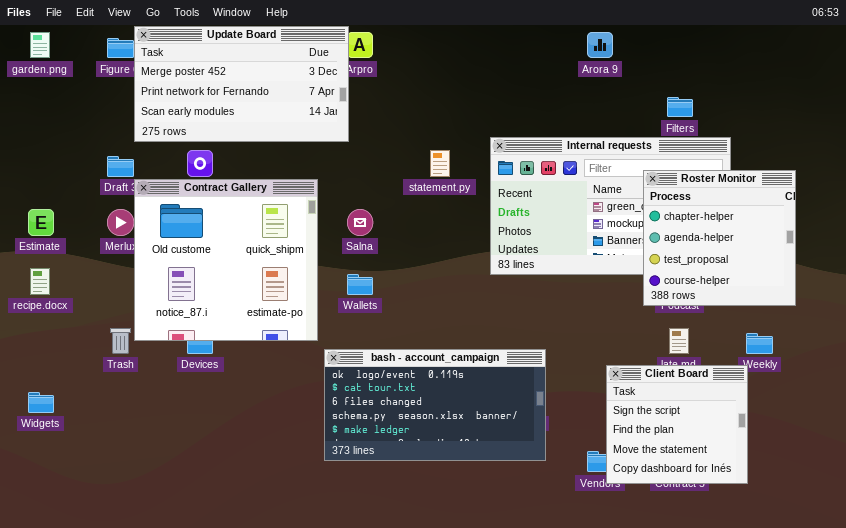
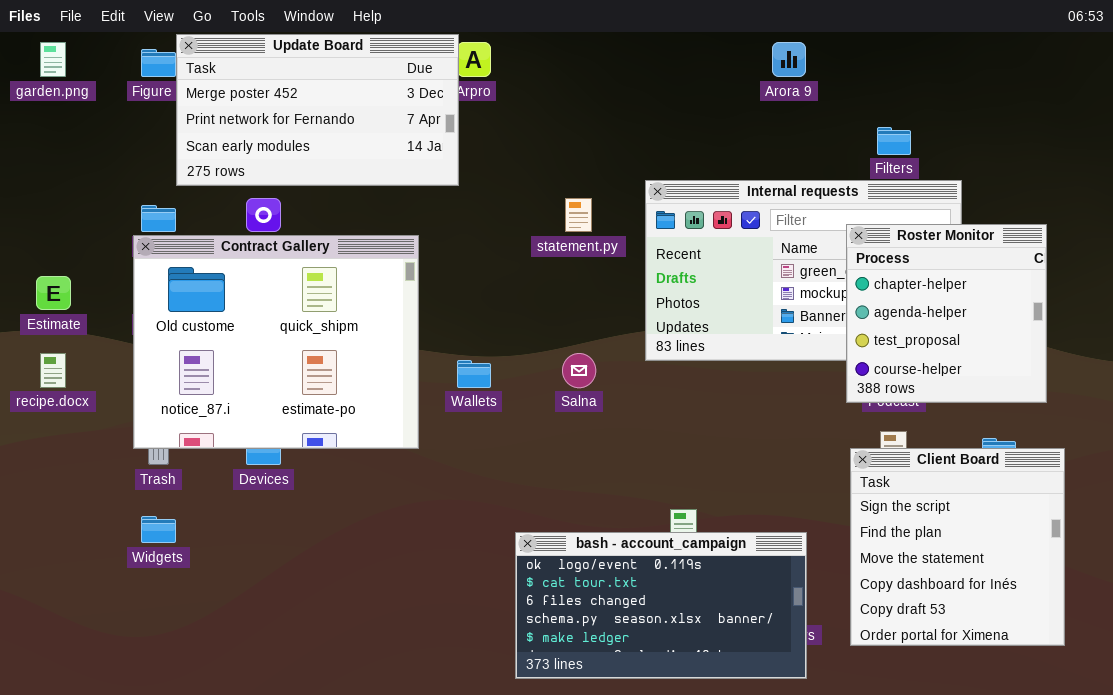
Contract Gallery: [134,179,318,341] -> [133,235,419,449], resized
Salna: [347,209,373,236] -> [562,353,596,388], moved
bash - account_campaign: [324,349,546,461] -> [515,532,807,679], moved
Client Board: [606,365,748,484] -> [850,448,1065,646], moved, resized
Widgets: [28,392,54,413] -> [141,516,176,543], moved

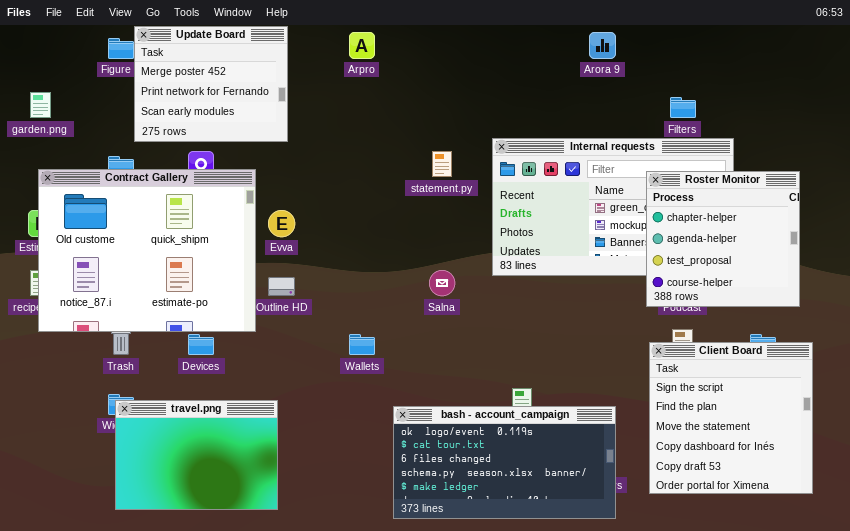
Update Board: [176,34,459,186] -> [134,26,288,142], resized
garden.png: [40,42,66,77] -> [30,92,51,118], moved
Contract Gallery: [133,235,419,449] -> [38,169,256,332], moved
Wallets: [457,360,491,388] -> [349,334,375,355], moved
travel.png: none -> [115,400,278,510], opened

